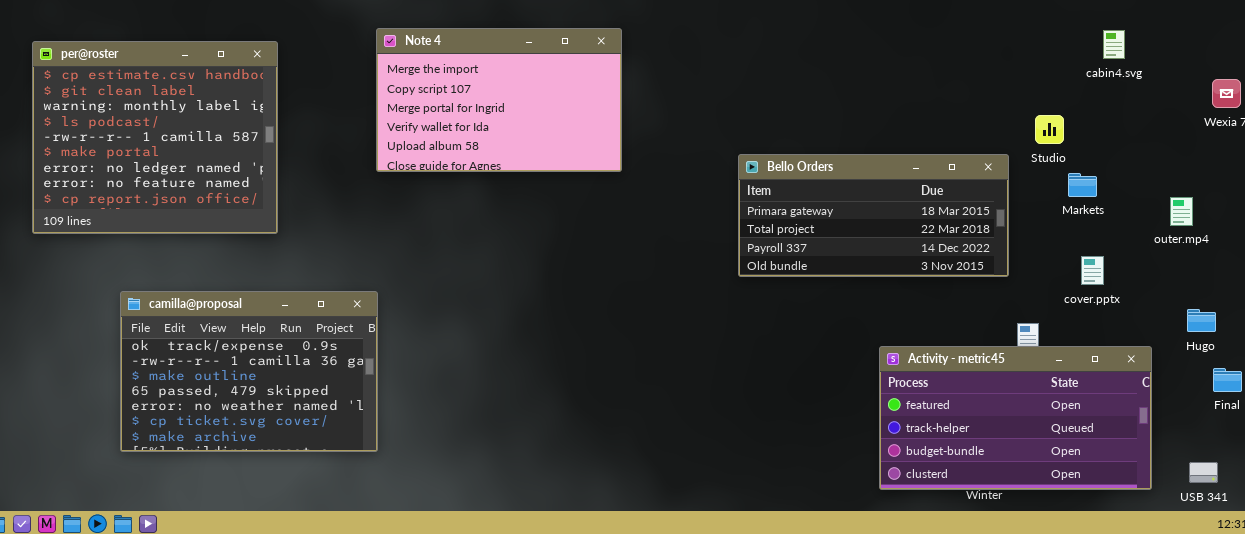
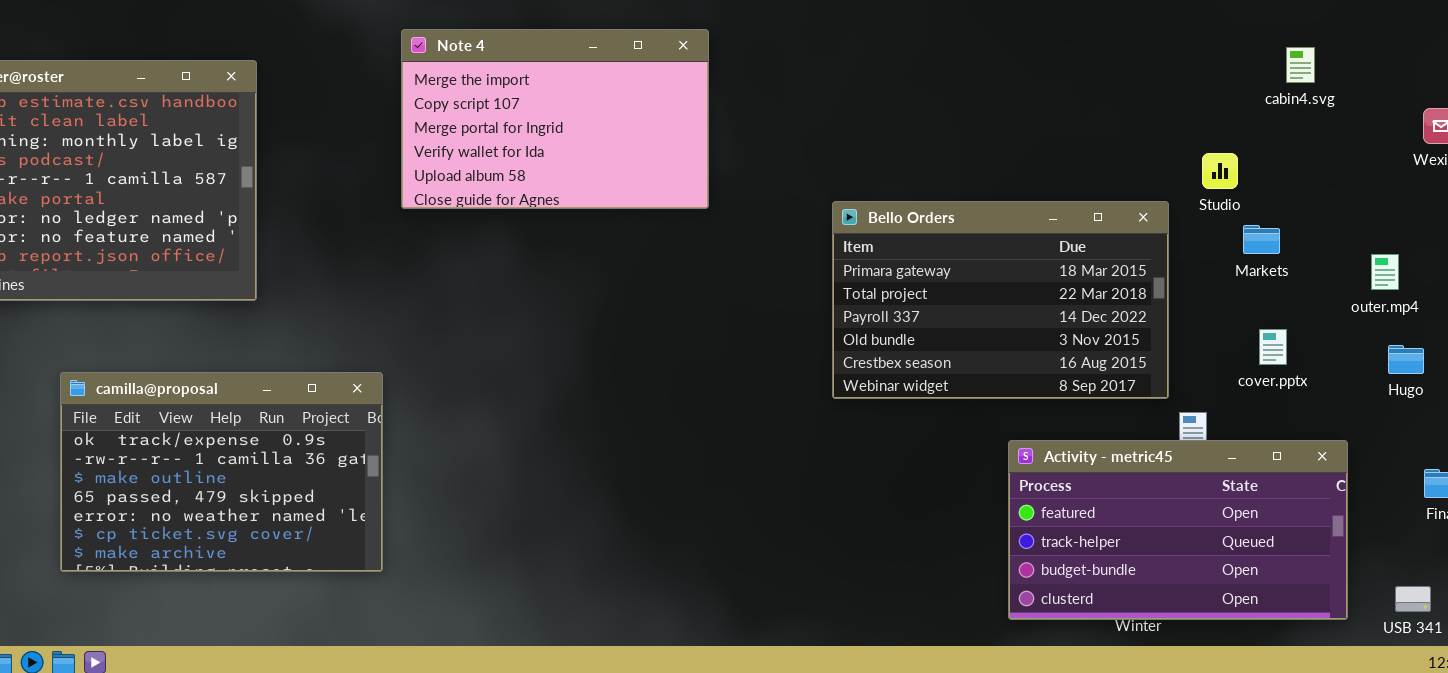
Note 4: [376,28,622,172] -> [401,29,709,209], moved
Bello Orders: [738,154,1009,277] -> [832,201,1169,399], resized
Hugo: [1187,309,1216,332] -> [1388,345,1424,374], moved

